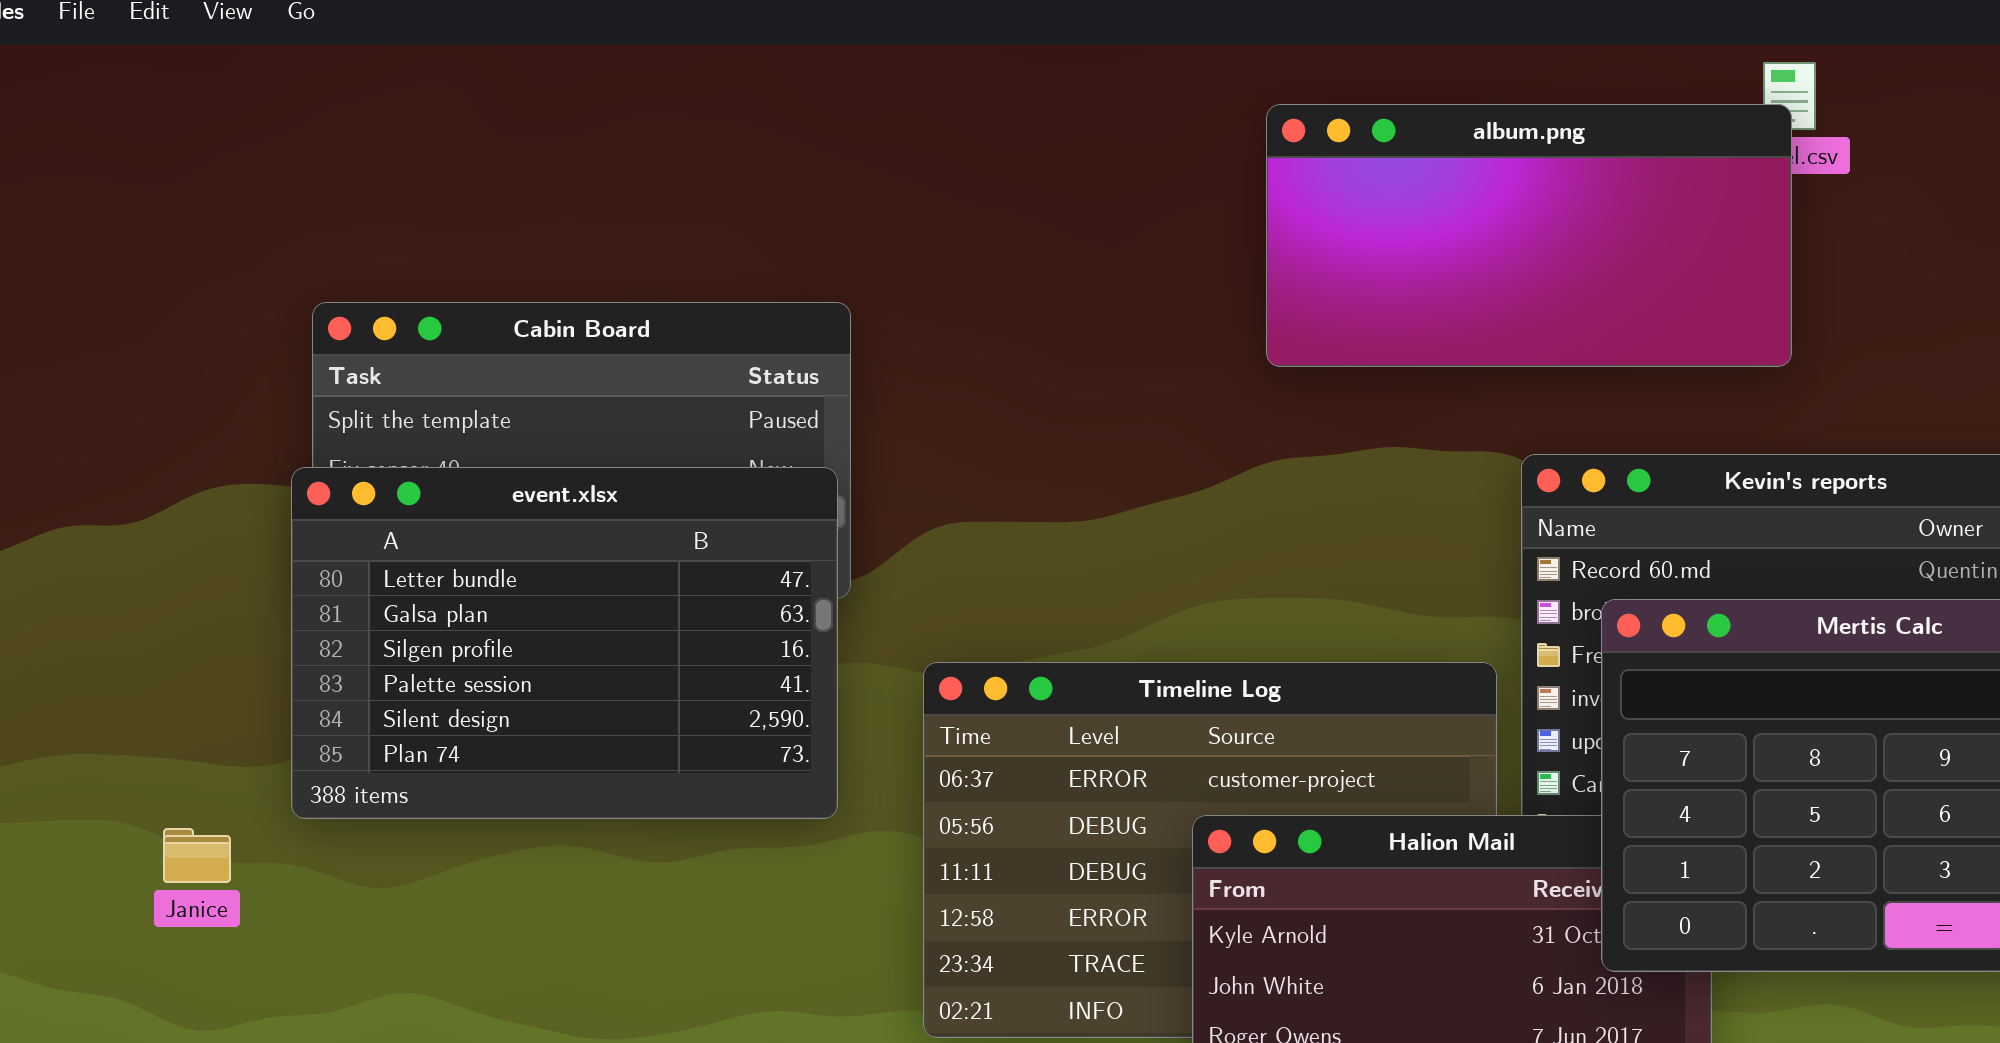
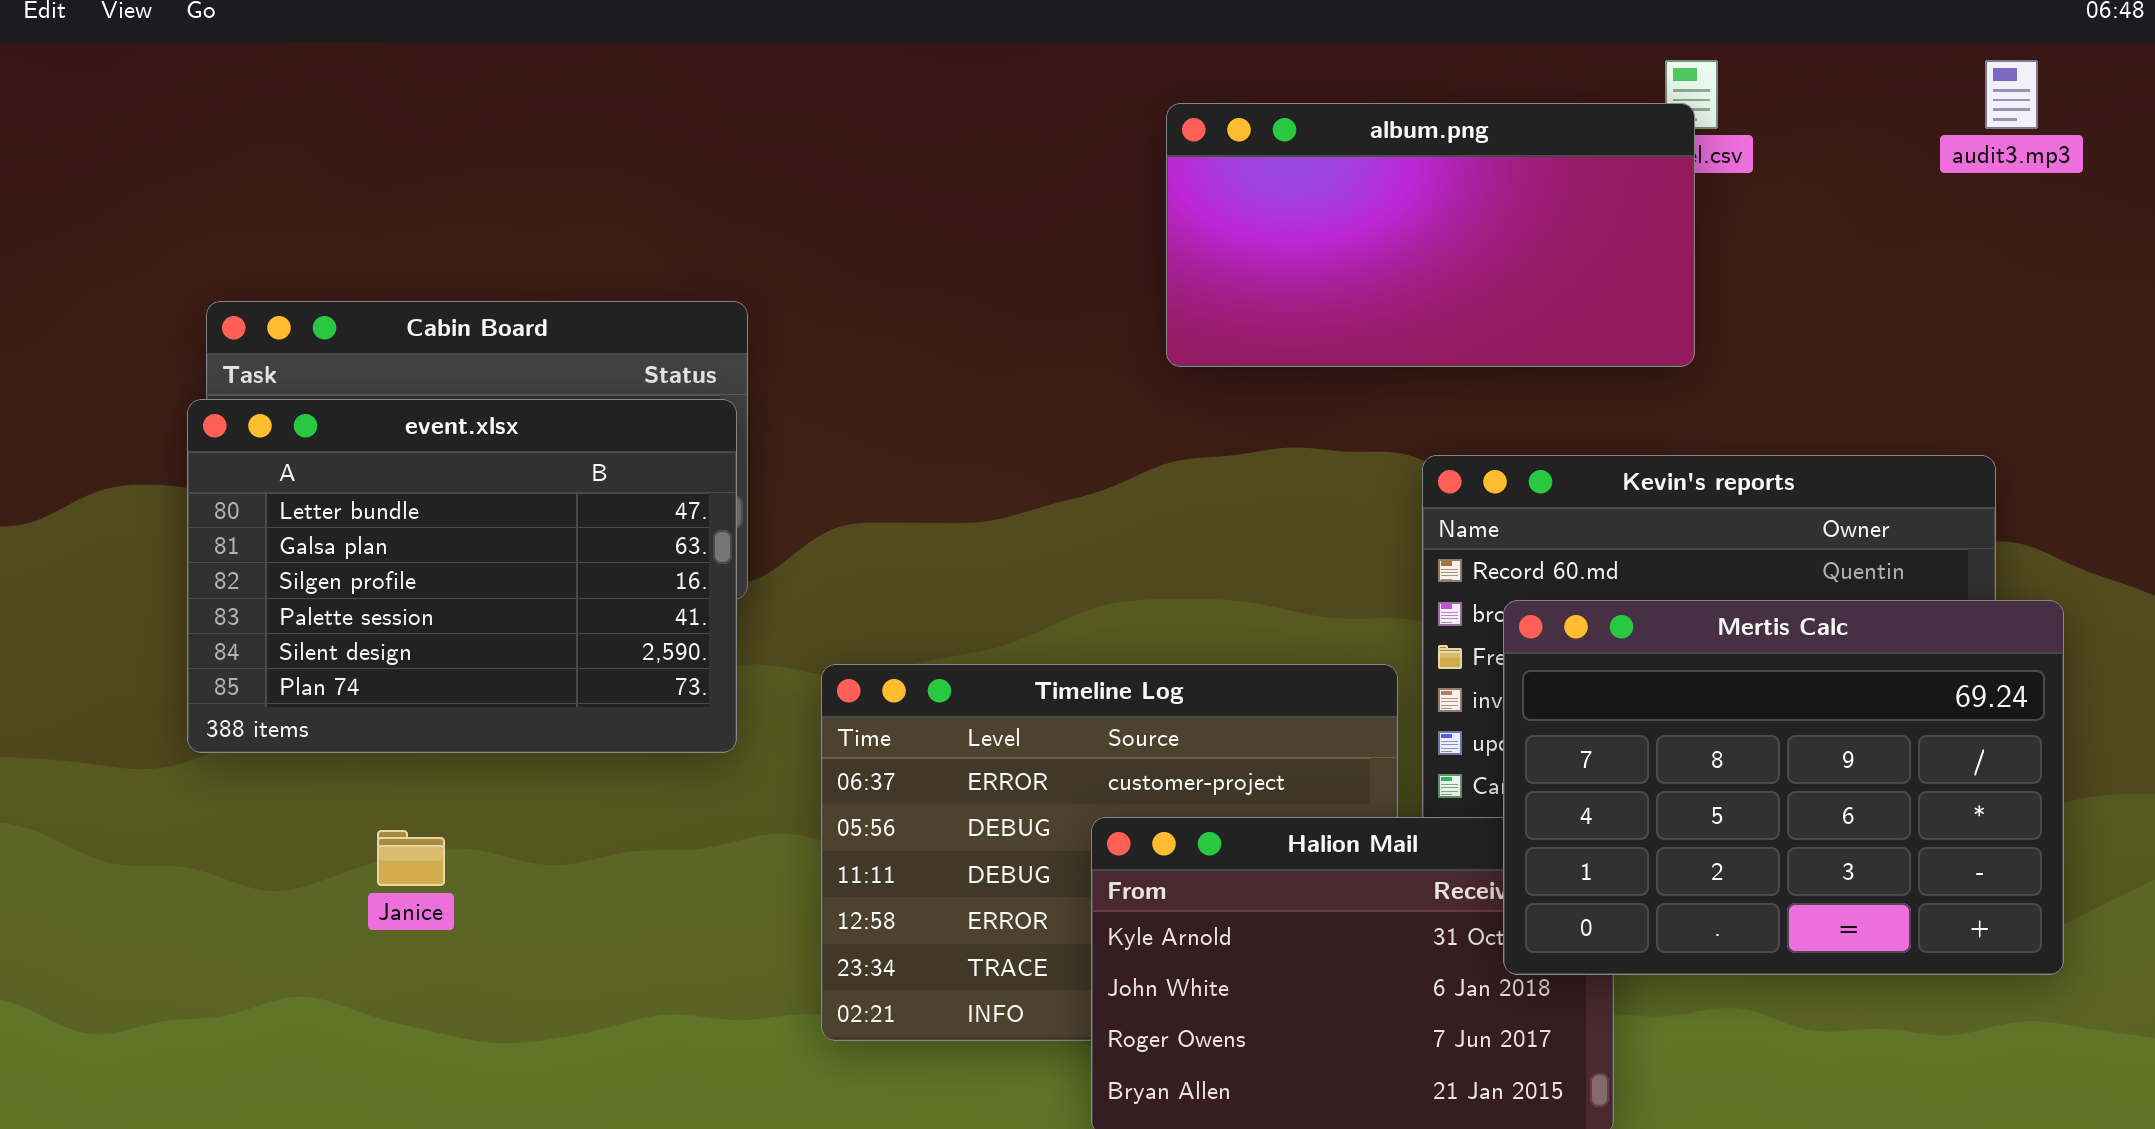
event.xlsx: [291,467,838,819] -> [187,399,737,753], moved
Janice: [163,828,231,883] -> [377,830,445,886], moved

